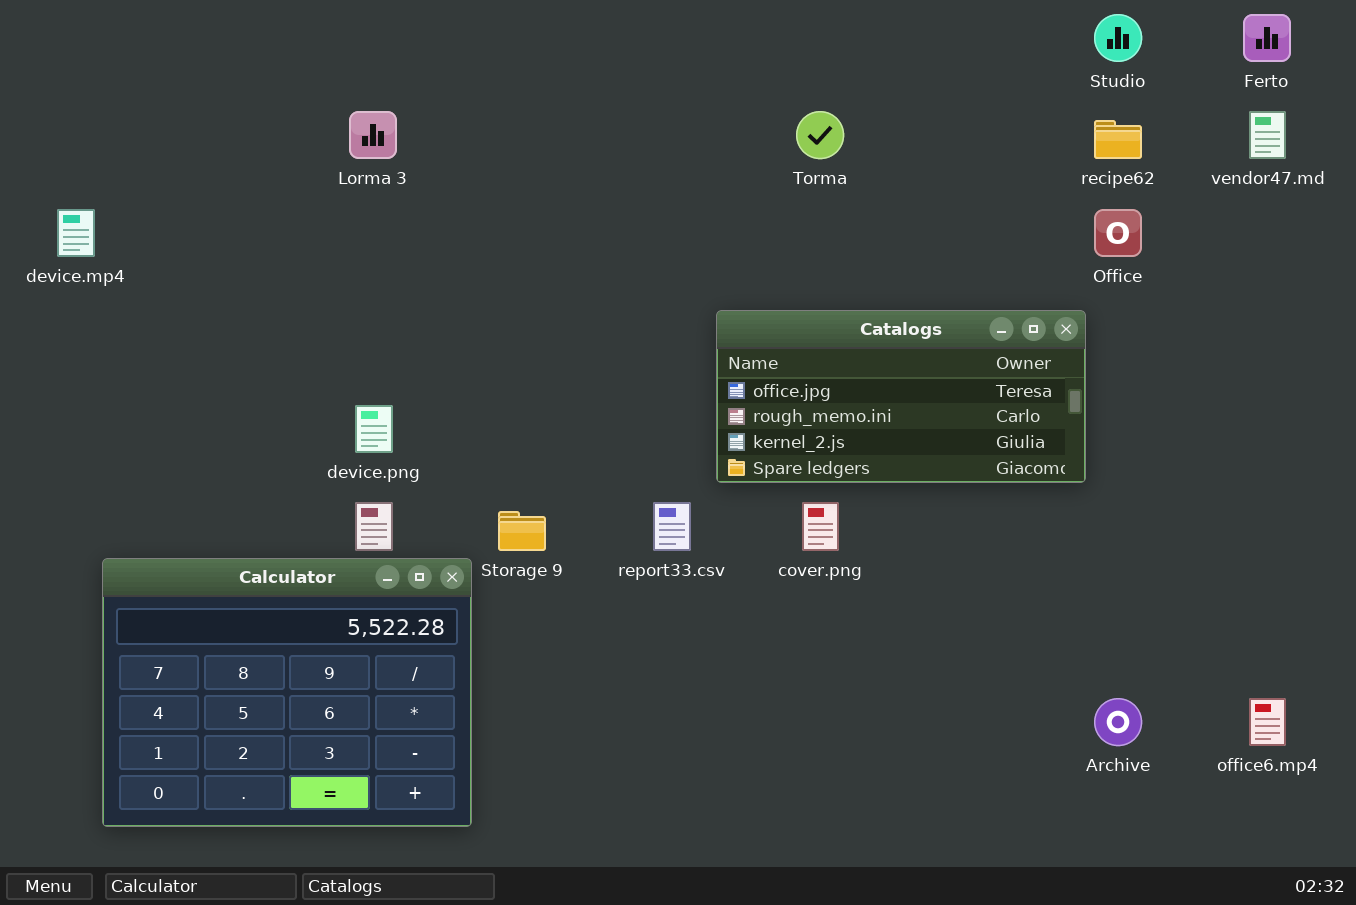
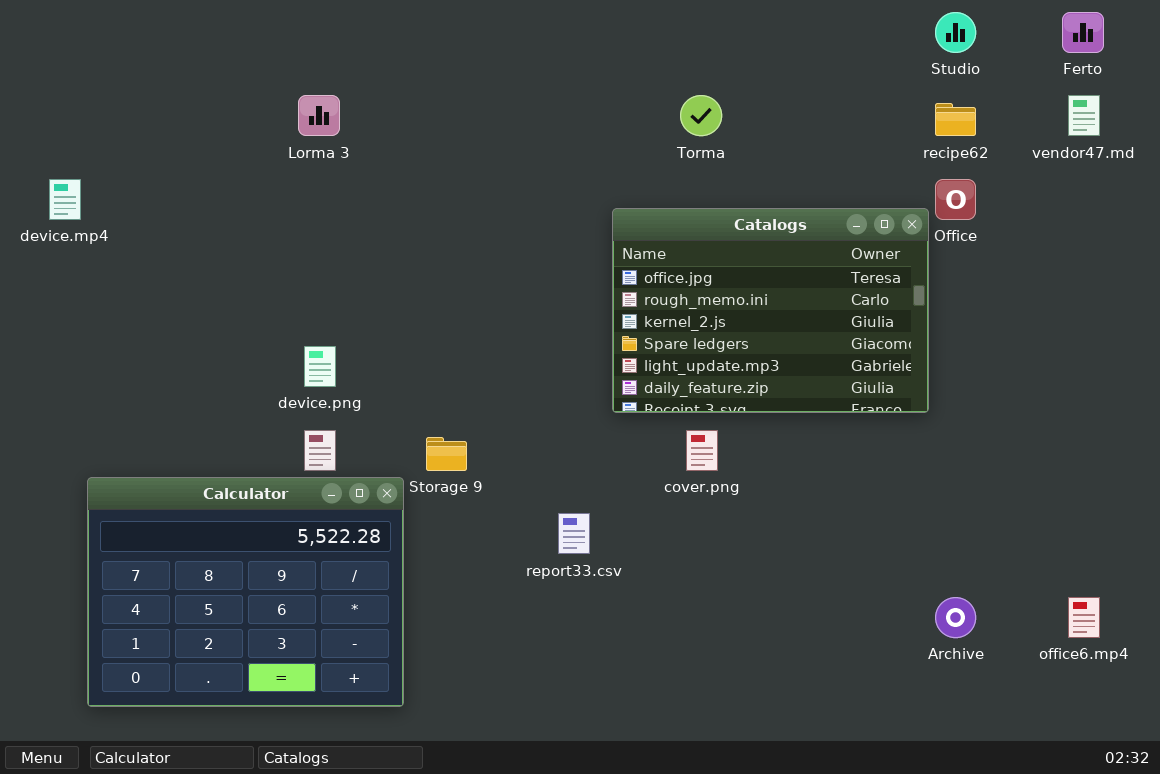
Catalogs: [716,310,1086,483] -> [612,208,929,413], resized
report33.csv: [653,502,691,551] -> [558,513,590,554], moved

